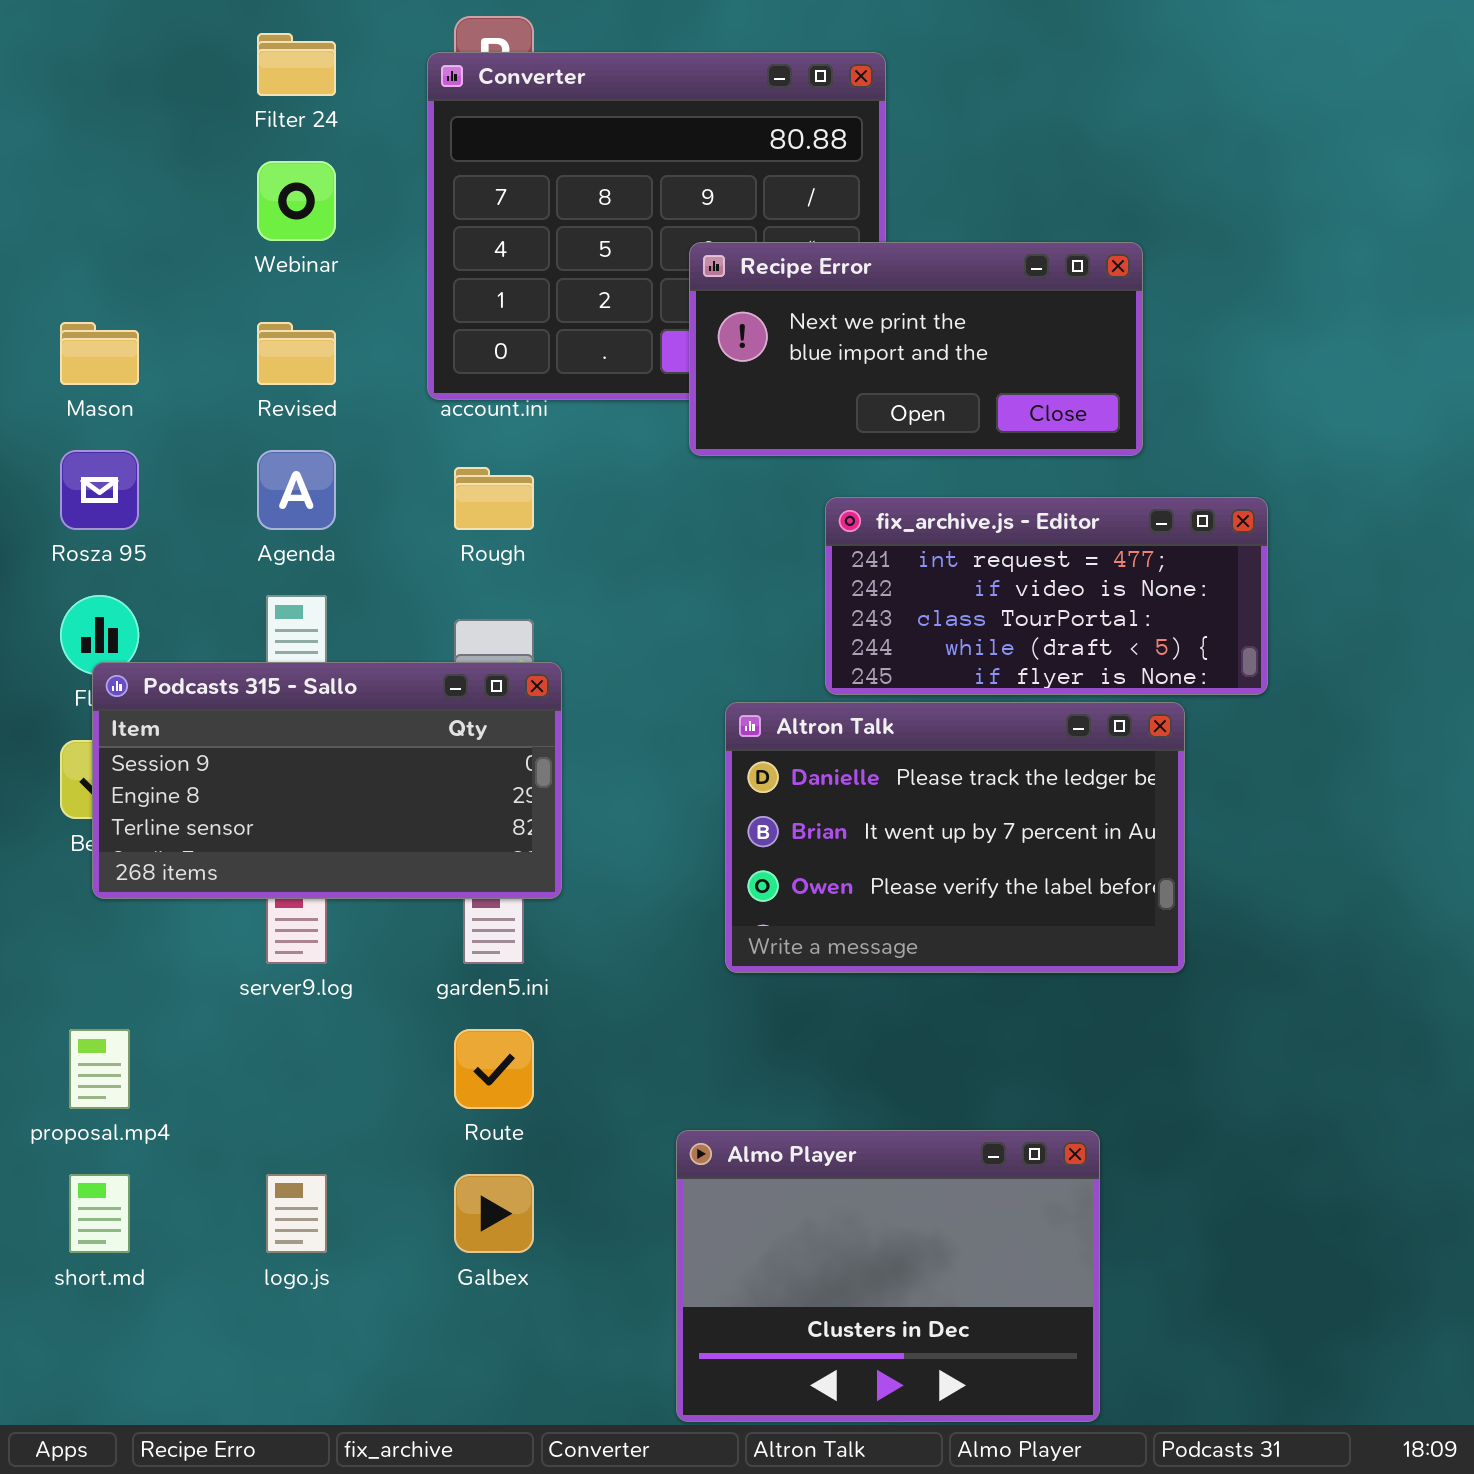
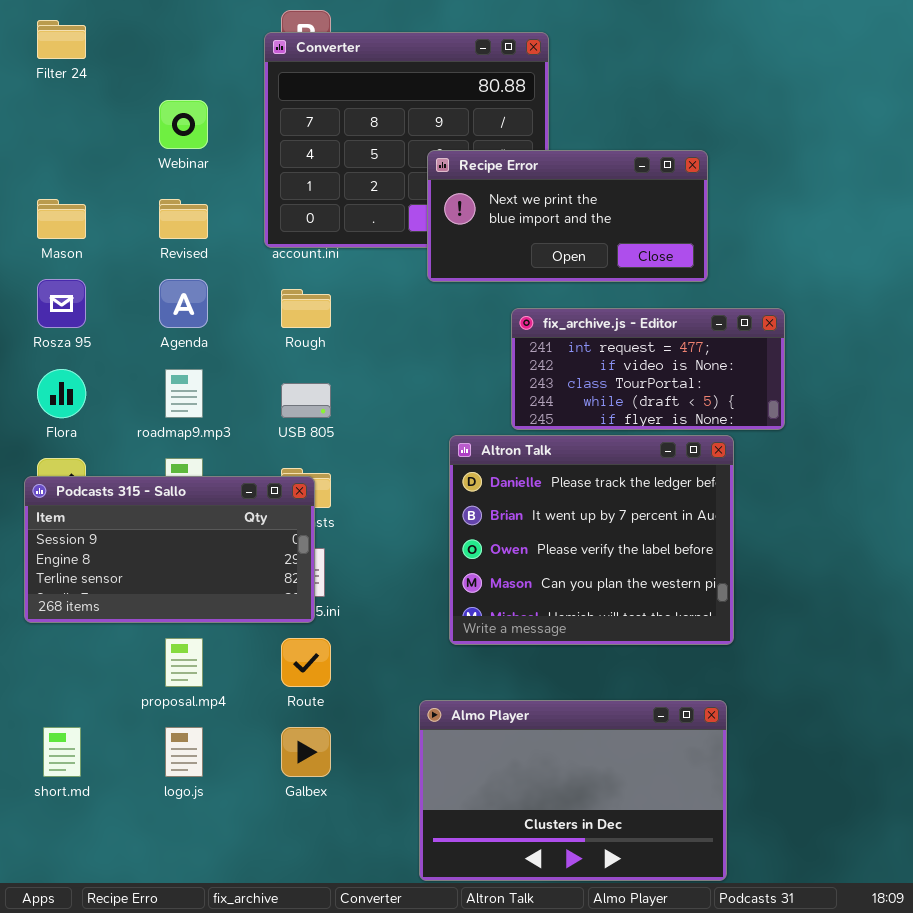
Filter 24: [257,33,336,96] -> [37,20,86,59], moved
Podcasts 315 - Sallo: [92,662,562,899] -> [24,476,315,623], moved
Altron Talk: [725,702,1185,973] -> [449,435,734,645], resized
proposal.mp4: [69,1029,130,1109] -> [165,638,203,687], moved
Almo Player: [676,1130,1100,1422] -> [419,700,727,881], resized

